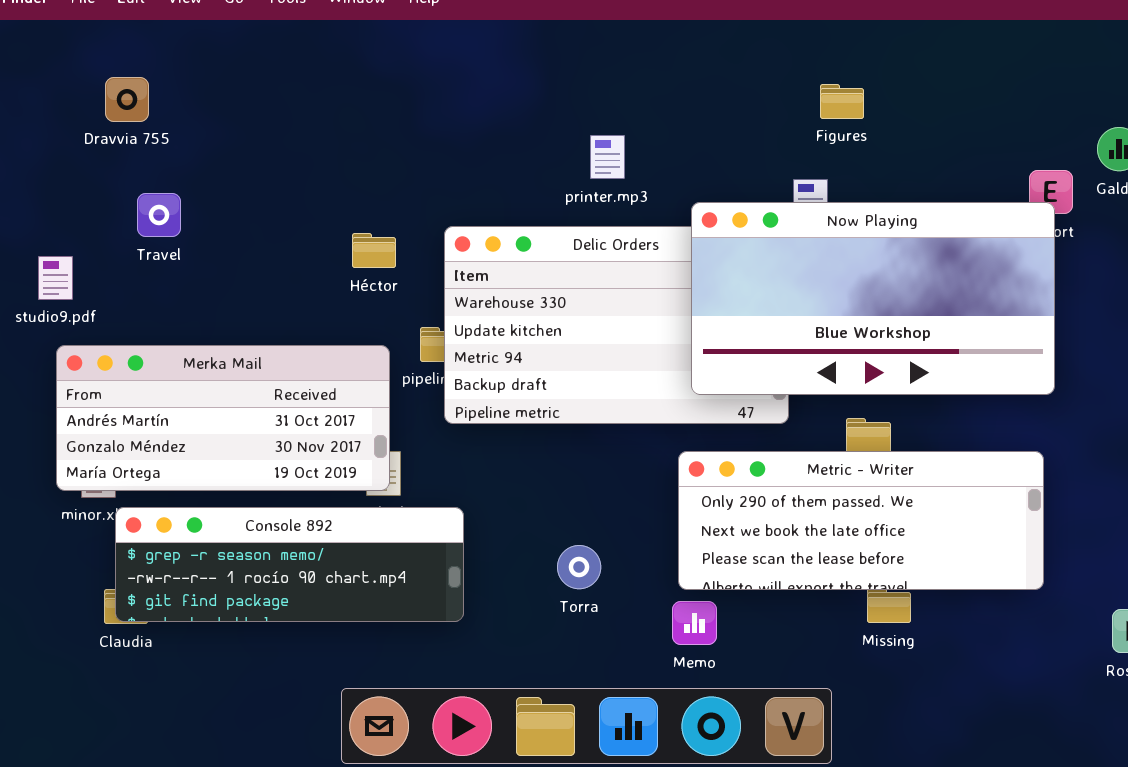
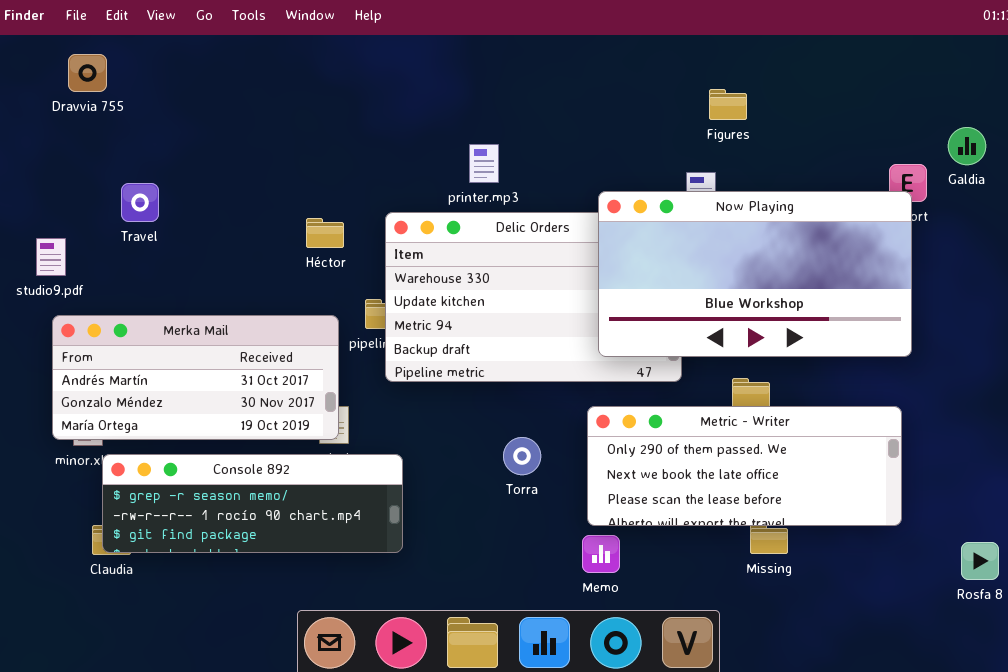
Dravvia 755: [105,77,149,122] -> [68,54,107,92], moved
printer.mp3: [590,135,625,179] -> [469,144,499,183], moved
Torra: [557,545,601,589] -> [503,437,541,475], moved

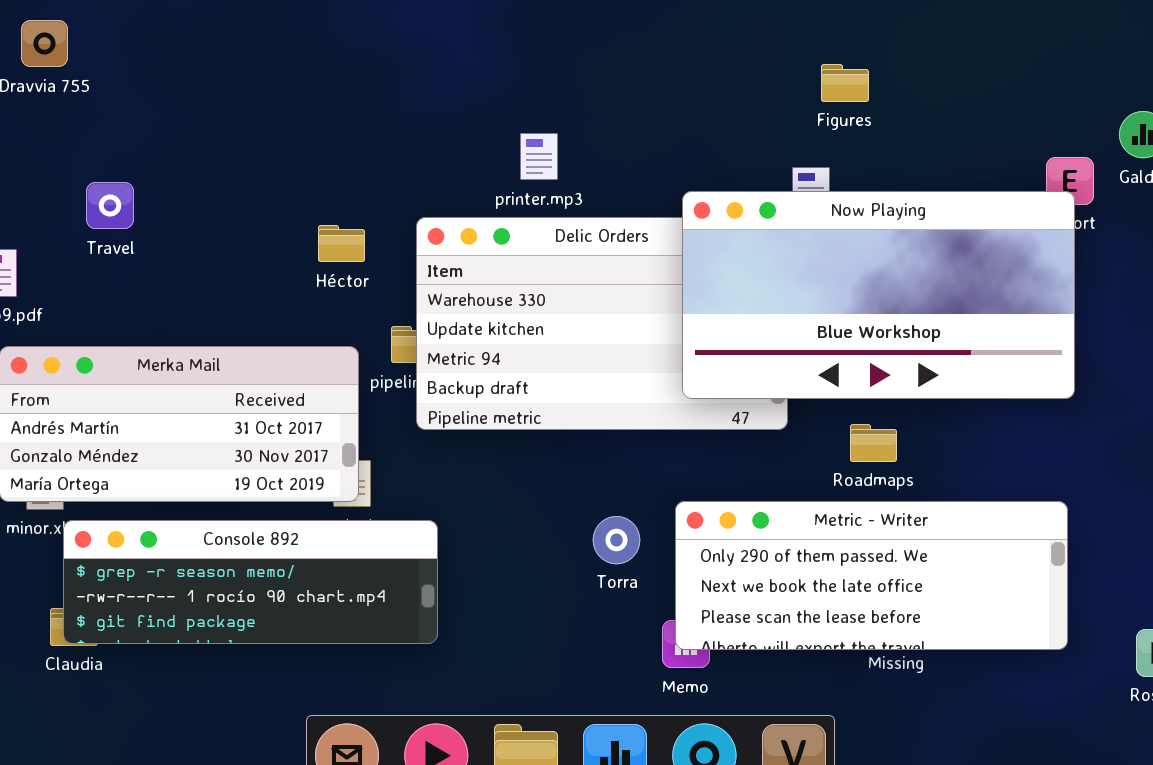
Metric - Writer: [587,406,902,526] -> [675,501,1068,650], moved
Torra: [503,437,541,475] -> [593,516,640,564], moved

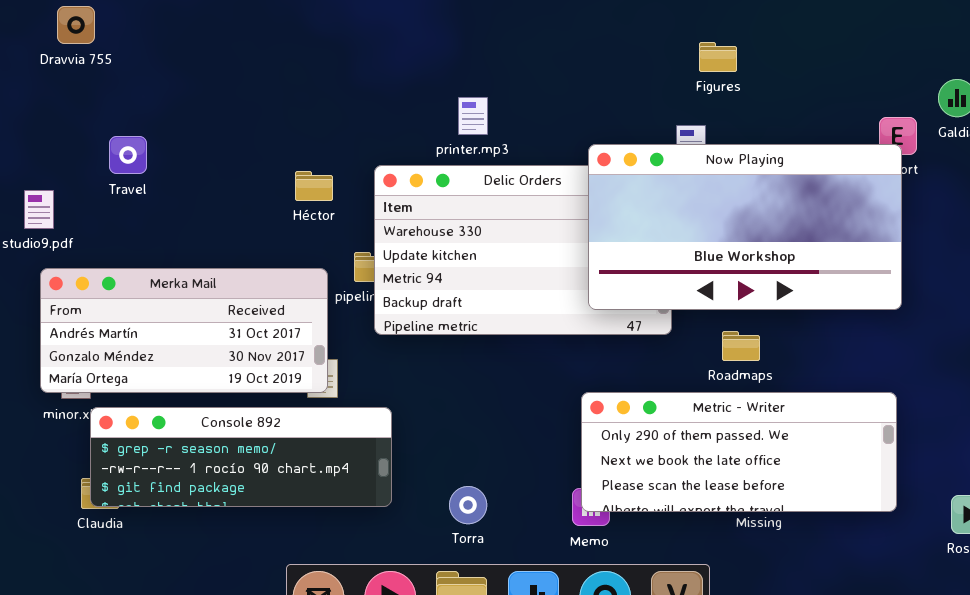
Torra: [593,516,640,564] -> [449,486,487,524], moved

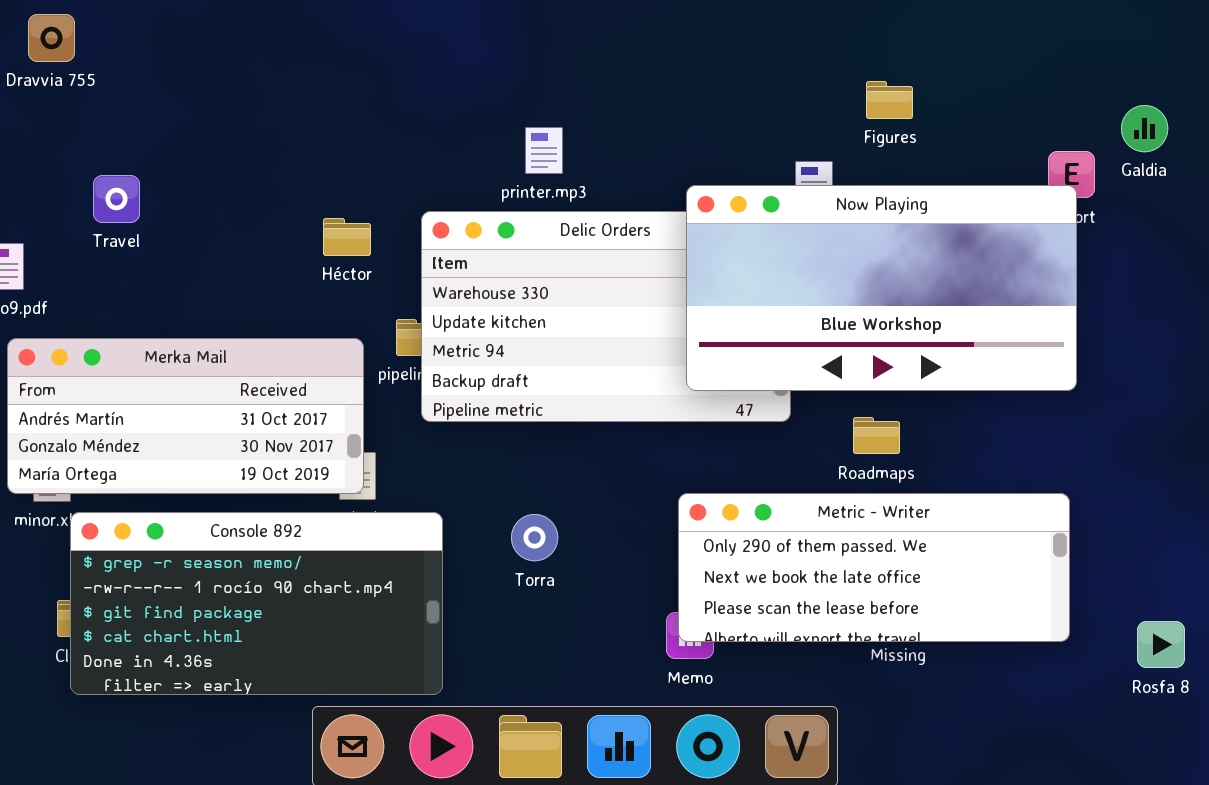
Figures: [699,42,737,72] -> [866,81,913,119], moved
Console 892: [90,407,392,507] -> [70,512,443,695], resized
Torra: [449,486,487,524] -> [511,514,558,561], moved

